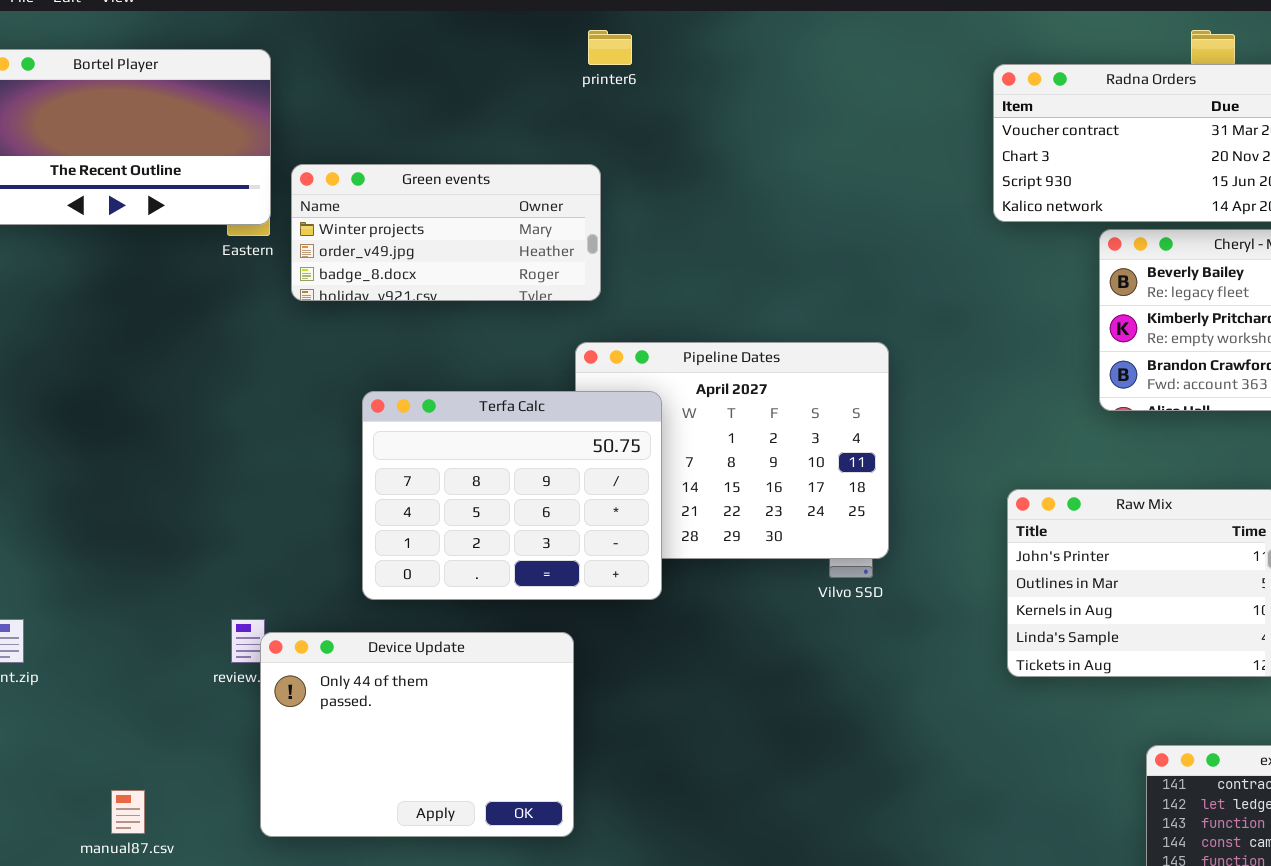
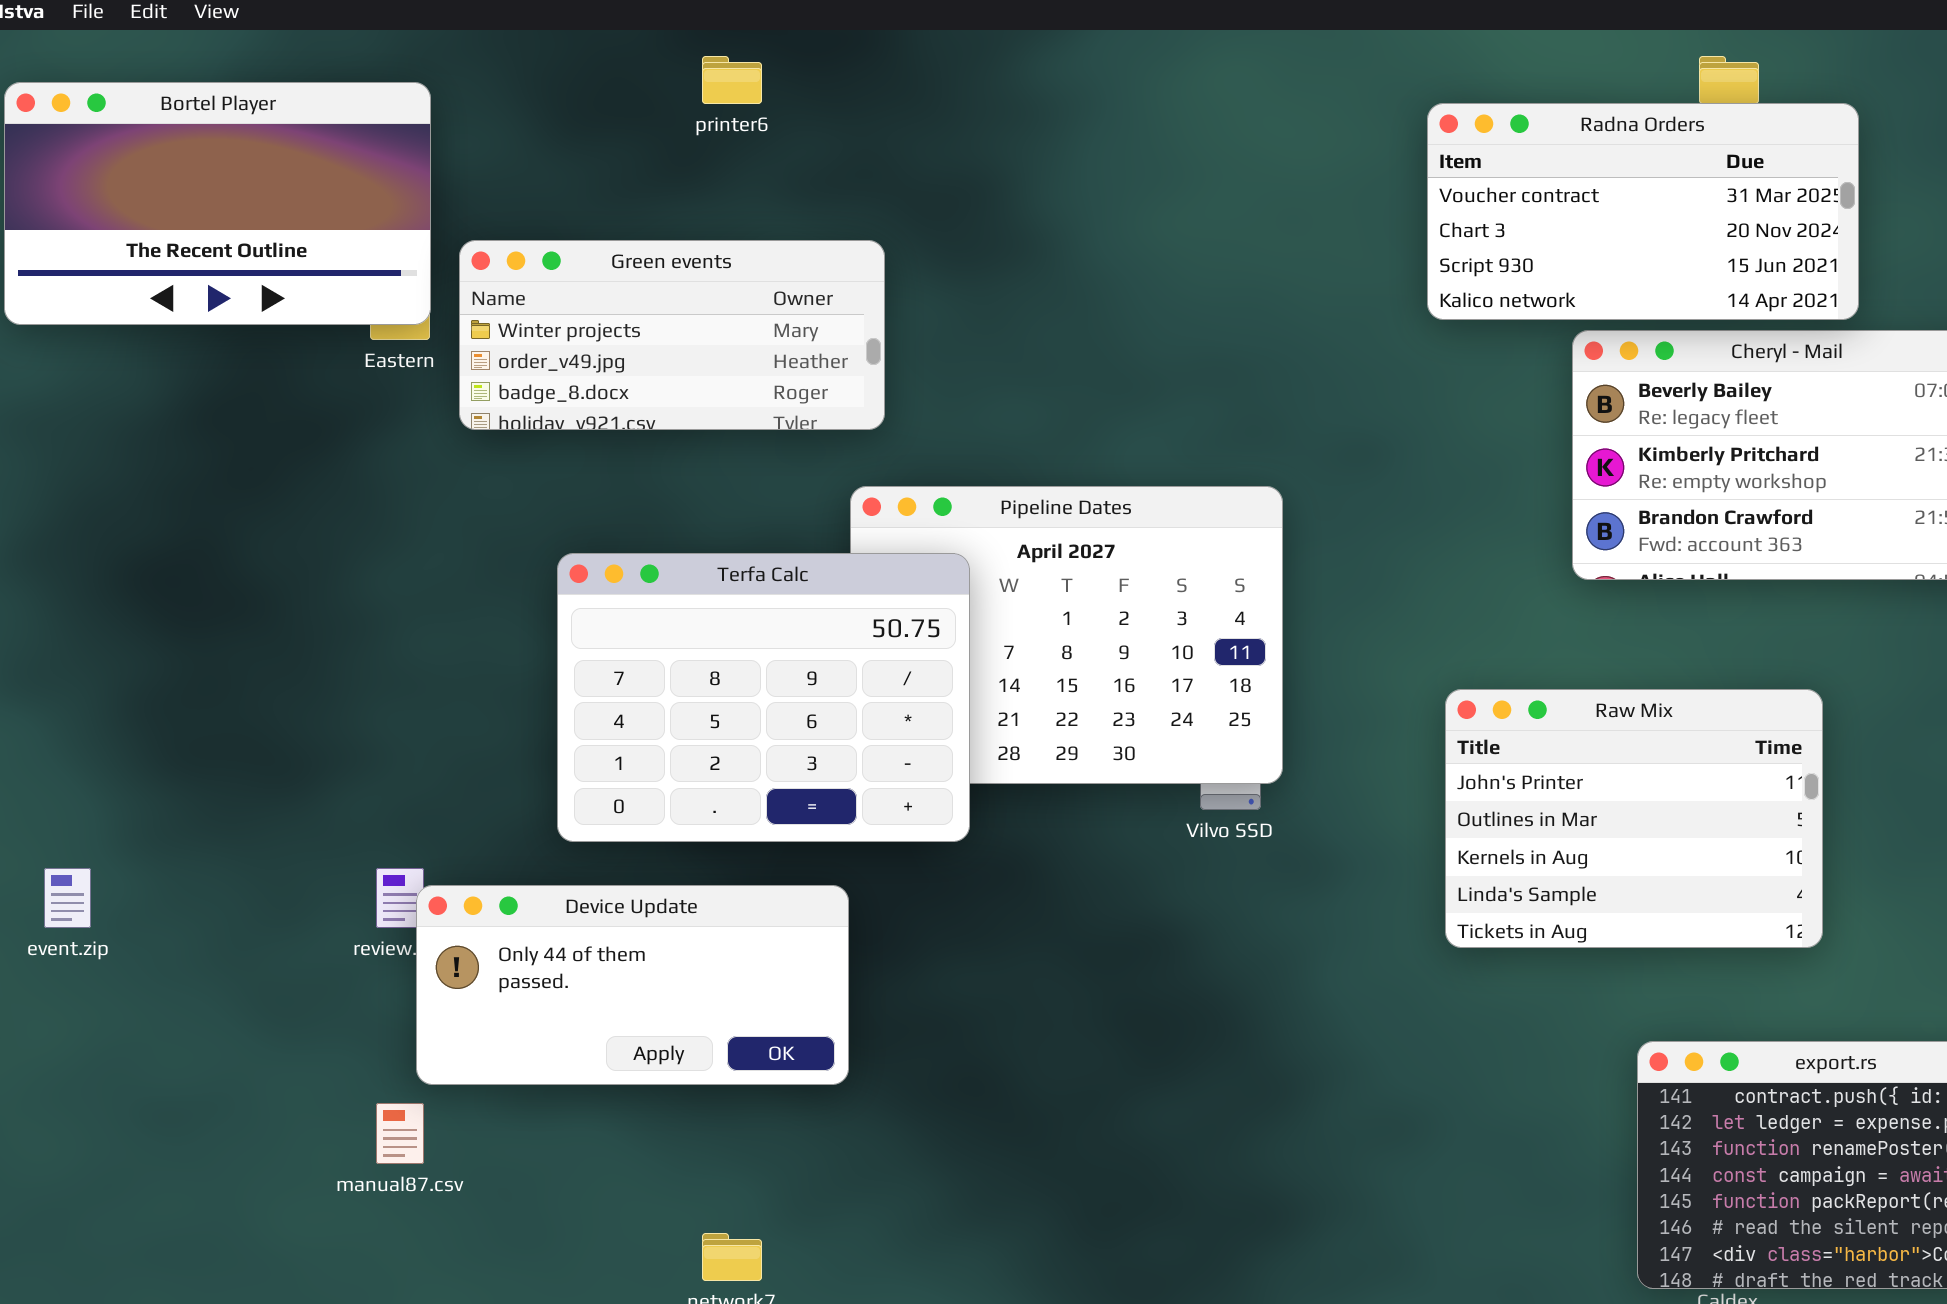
printer6: [588,30,632,65] -> [702,56,762,104], moved
Device Update: [260,632,574,837] -> [416,885,849,1085], resized
manual87.csv: [111,790,145,834] -> [376,1103,424,1164], moved

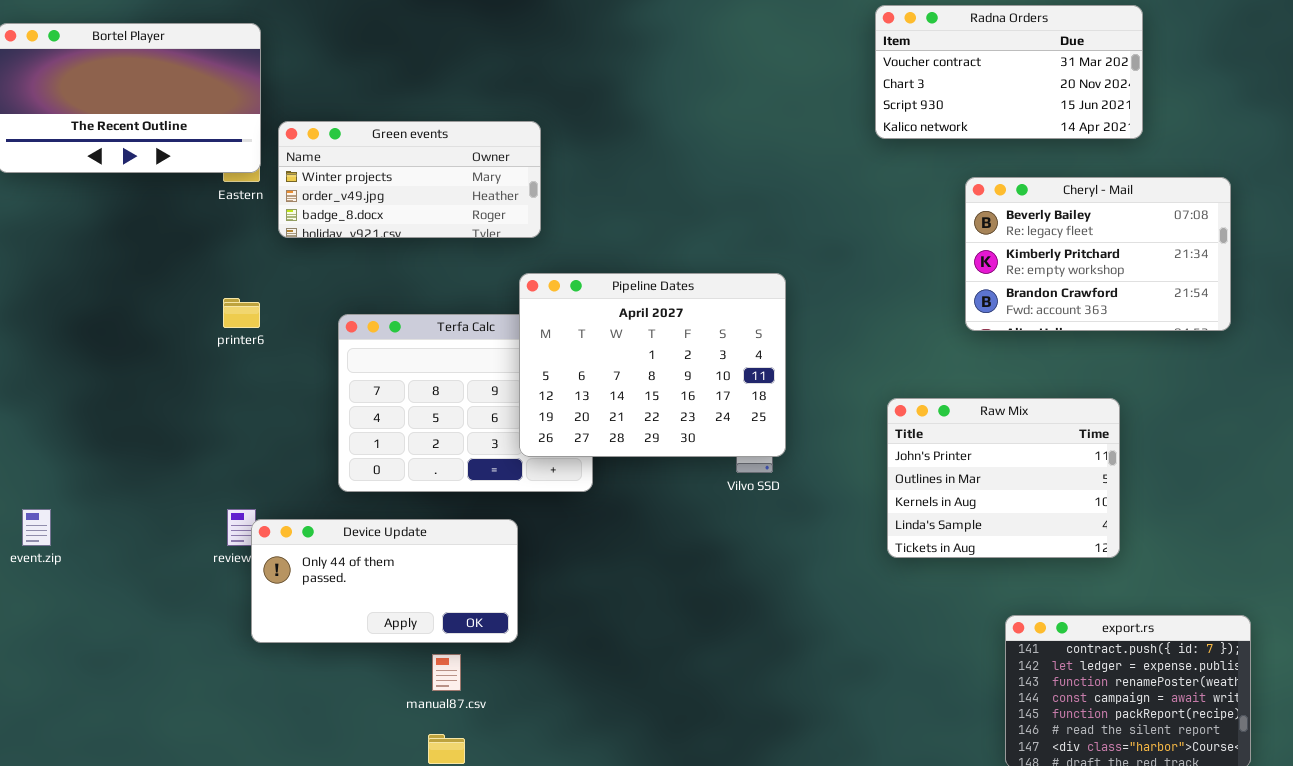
printer6: [702,56,762,104] -> [223,298,260,328], moved
Radna Orders: [1427,103,1859,320] -> [875,5,1143,139], moved
Pipeline Dates: [850,486,1283,784] -> [519,273,786,457], raised
manual87.csv: [376,1103,424,1164] -> [432,654,461,691], moved

